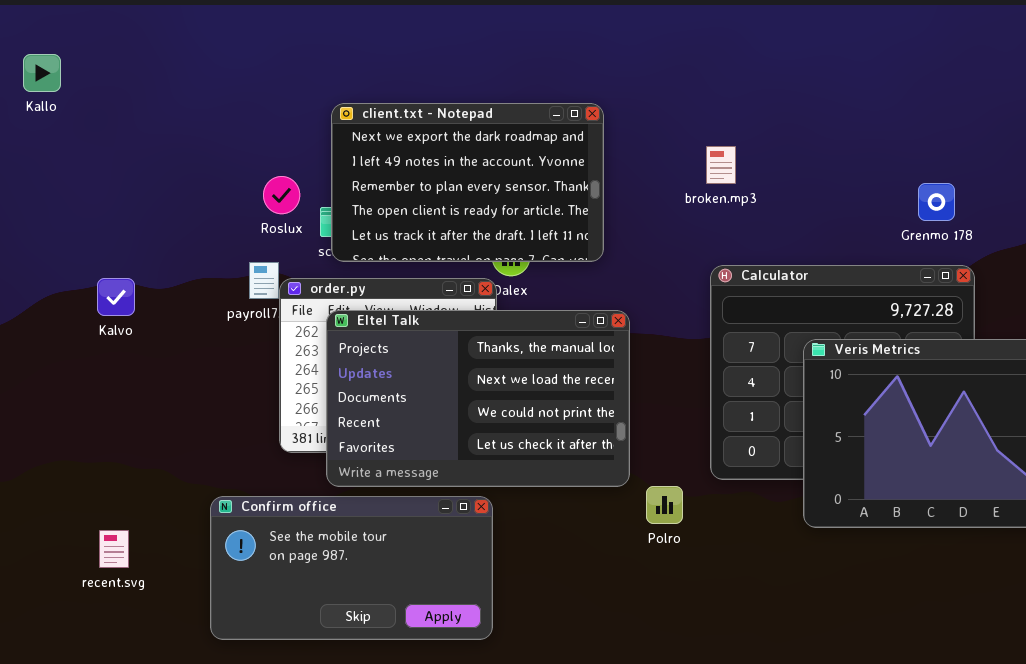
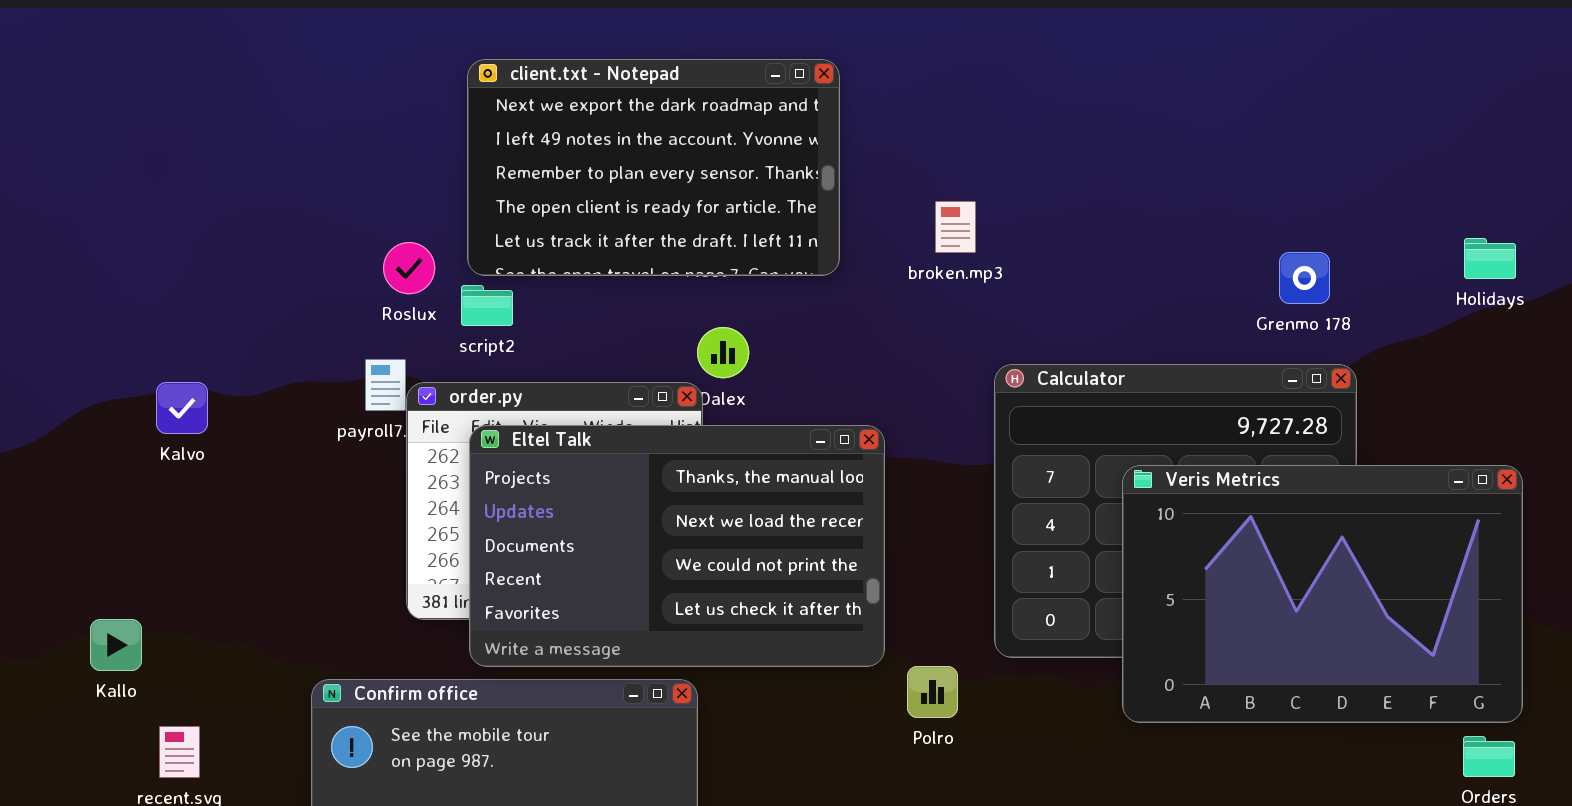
Kallo: [23,54,61,92] -> [90,619,142,671], moved
client.txt - Notepad: [331,103,604,262] -> [467,59,840,276], moved
broken.mp3: [706,146,736,184] -> [935,201,976,253], moved

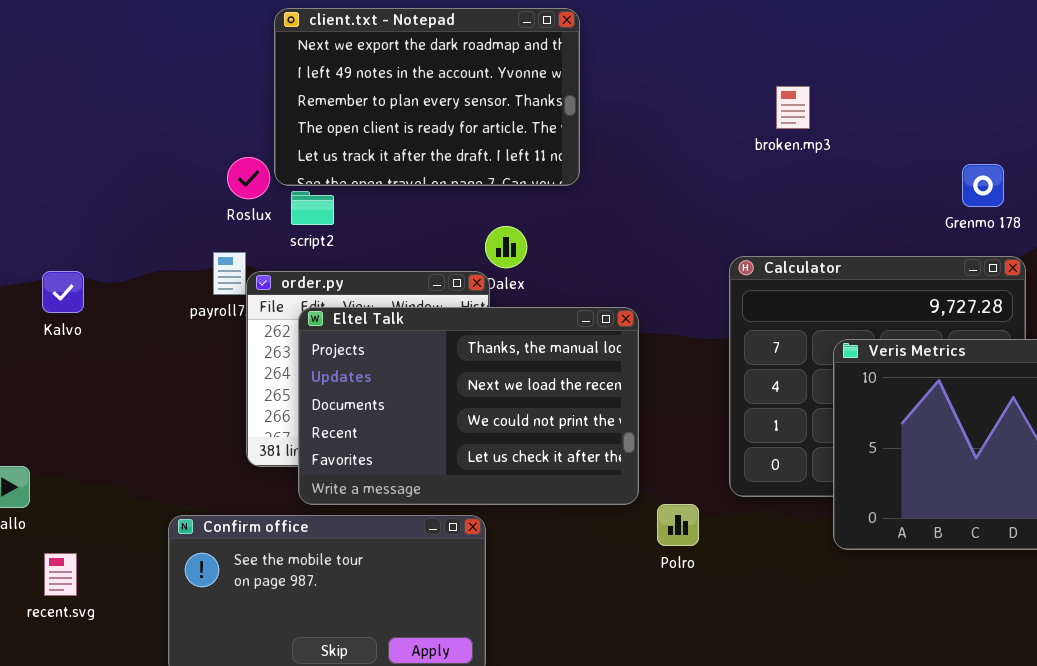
client.txt - Notepad: [467,59,840,276] -> [274,8,580,186], moved
broken.mp3: [935,201,976,253] -> [776,86,810,129], moved

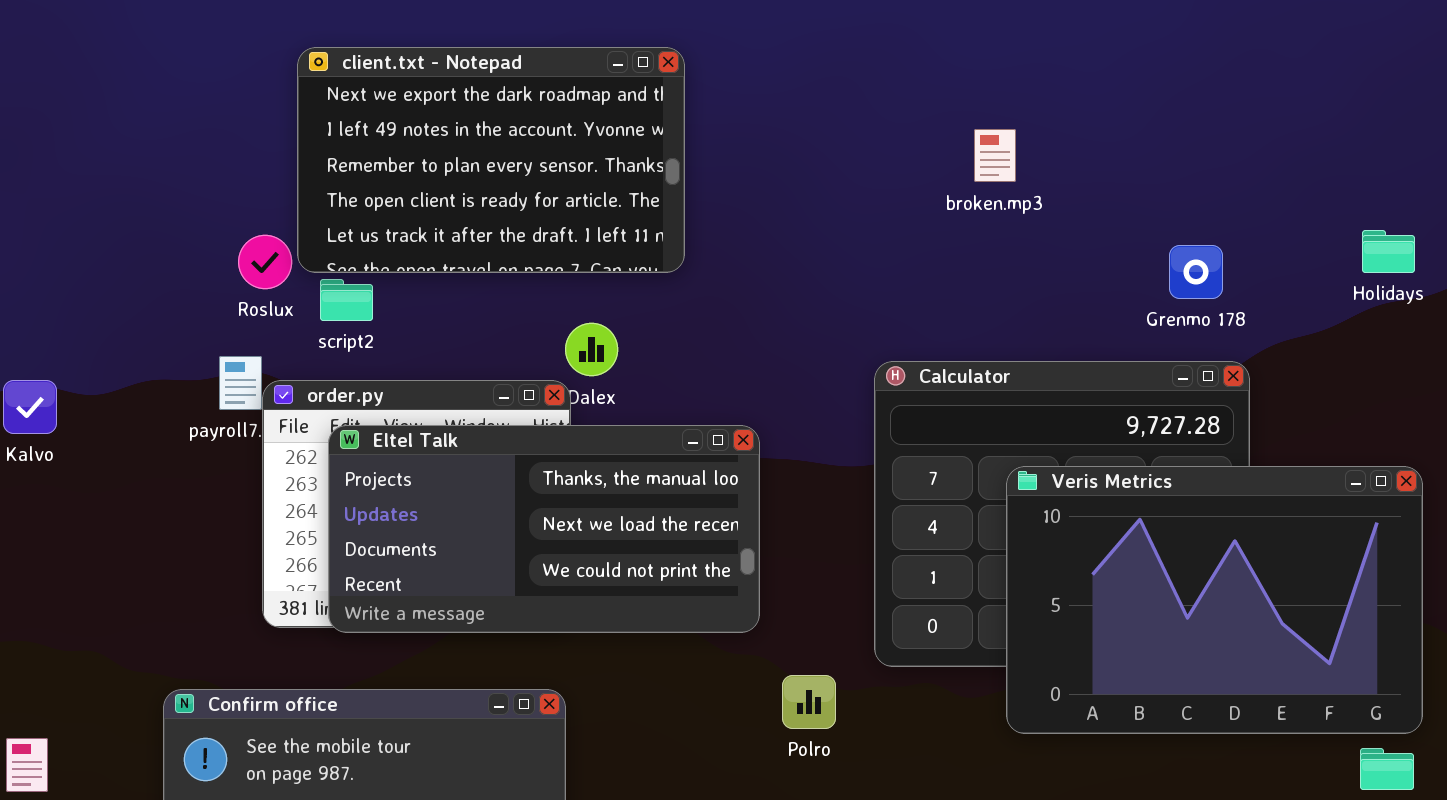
broken.mp3: [776,86,810,129] -> [974,129,1016,182], moved
Eltel Talk: [298,307,639,505] -> [328,425,760,633], resized

